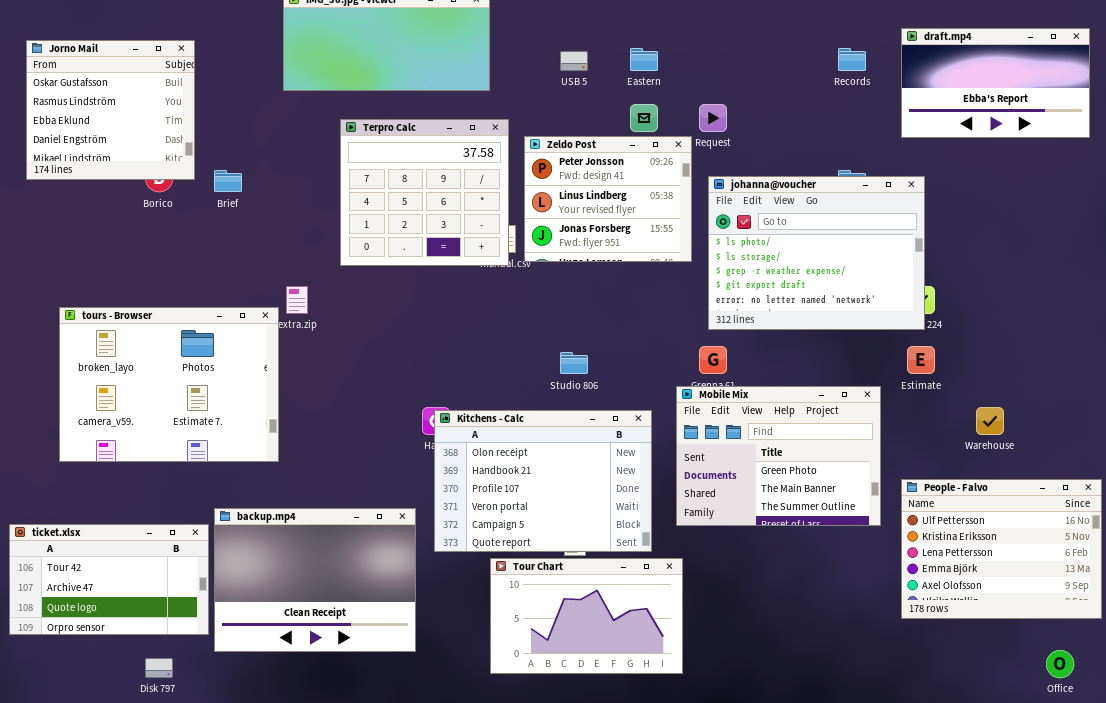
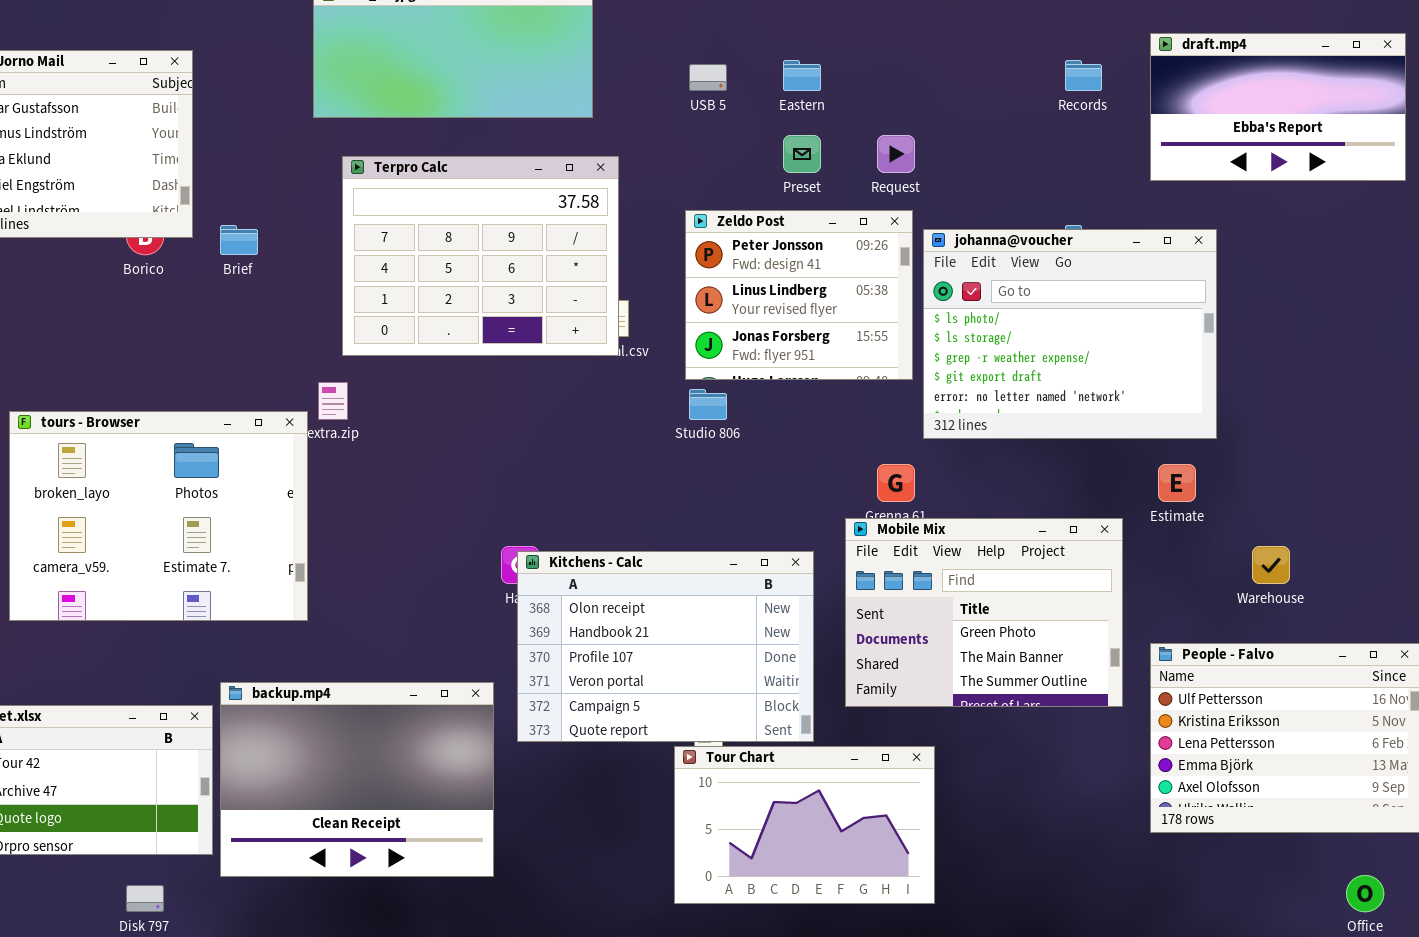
Terpro Calc: [340,119,509,266] -> [342,156,619,356], resized
Zeldo Post: [524,136,692,262] -> [685,210,913,380], moved
johanna@voucher: [708,176,925,330] -> [923,229,1217,439], moved
Studio 806: [560,352,588,374] -> [689,389,727,420], moved
Tour Chart: [490,558,683,674] -> [674,746,935,904], moved

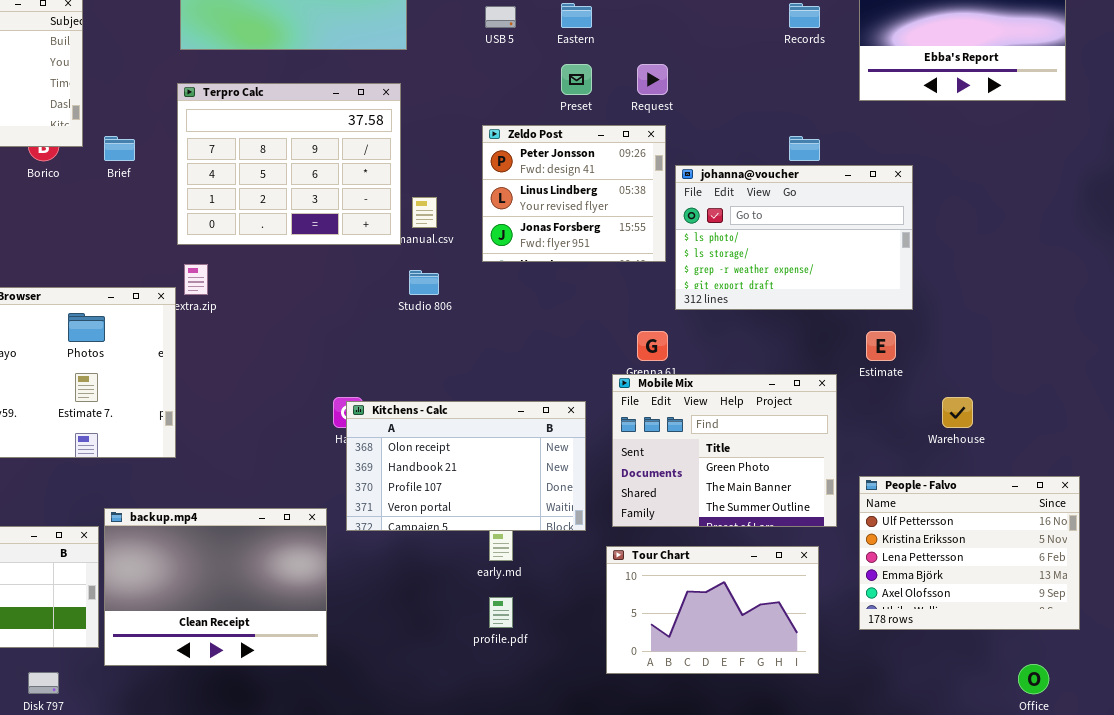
Terpro Calc: [342,156,619,356] -> [177,83,401,245], moved
johanna@voucher: [923,229,1217,439] -> [675,165,913,310], resized
Studio 806: [689,389,727,420] -> [409,270,439,295], moved
Kitchens - Calc: [517,551,814,742] -> [346,401,586,531], resized
Tour Chart: [674,746,935,904] -> [606,546,819,674], moved

